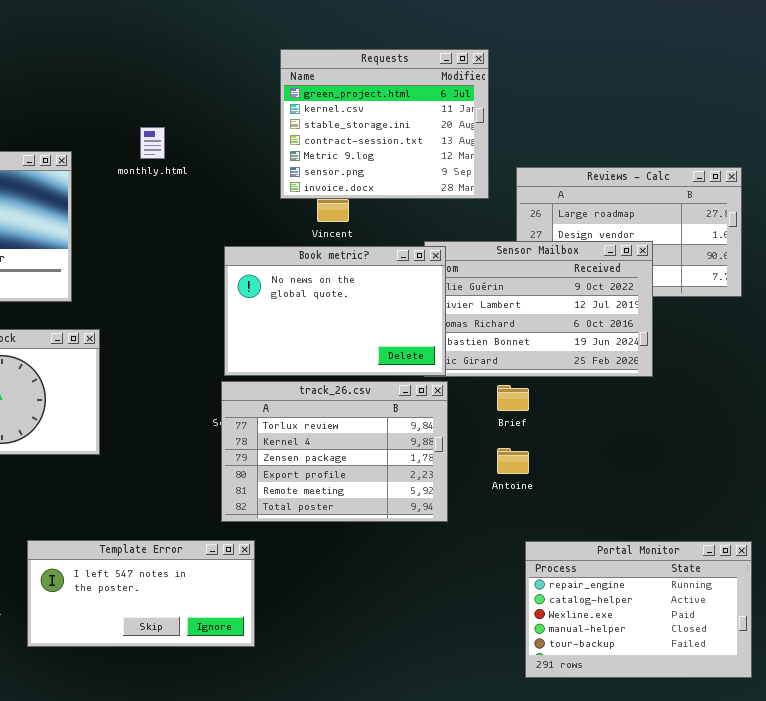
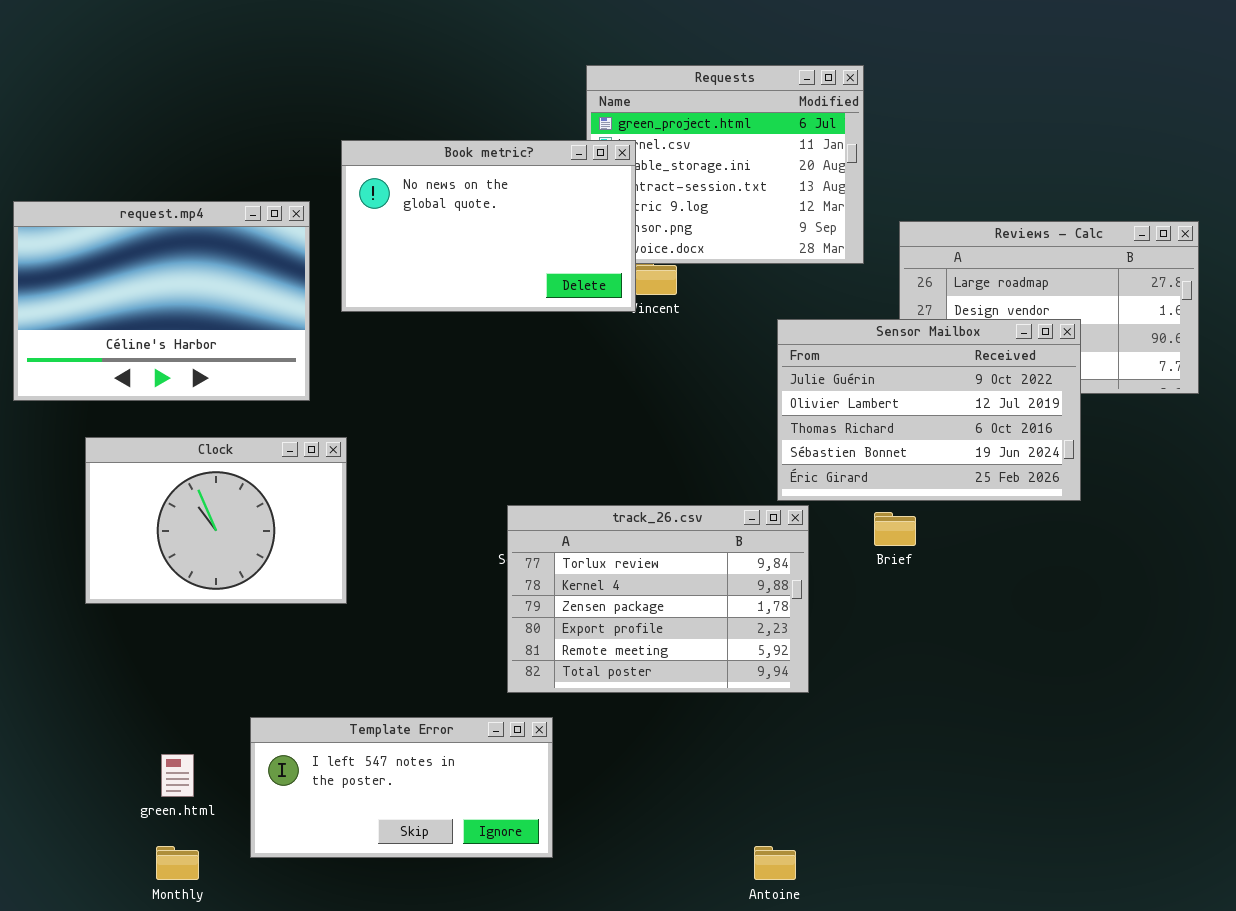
Book metric?: [224,246,446,376] -> [341,140,636,312], moved
Antoine: [497,448,529,474] -> [754,846,796,880], moved
Portal Monitor: [525,541,752,678] -> none, closed

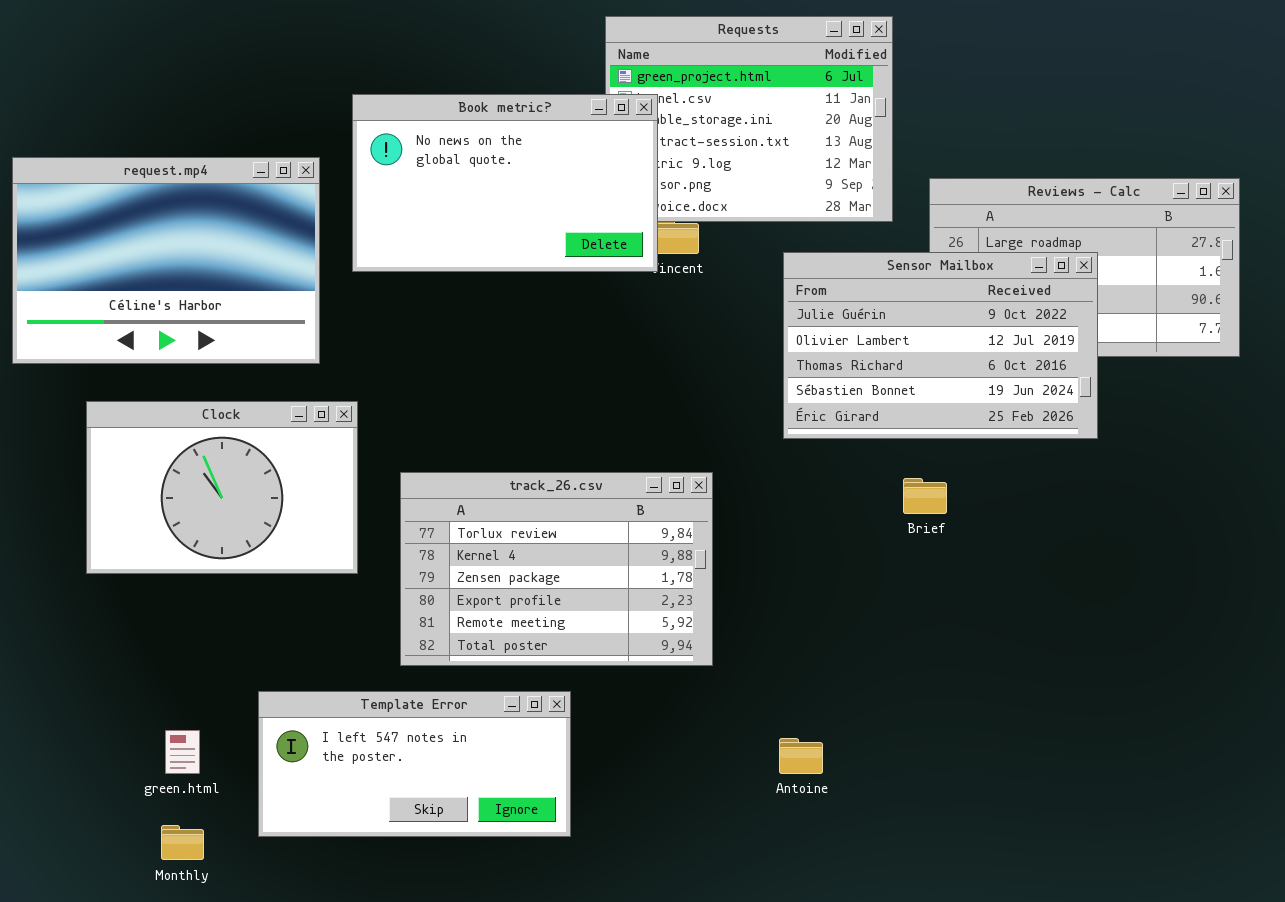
Sensor Mailbox: [777,319,1081,501] -> [783,252,1098,439], moved
track_26.csv: [507,505,809,693] -> [400,472,713,666], moved
Antoine: [754,846,796,880] -> [779,738,823,774], moved

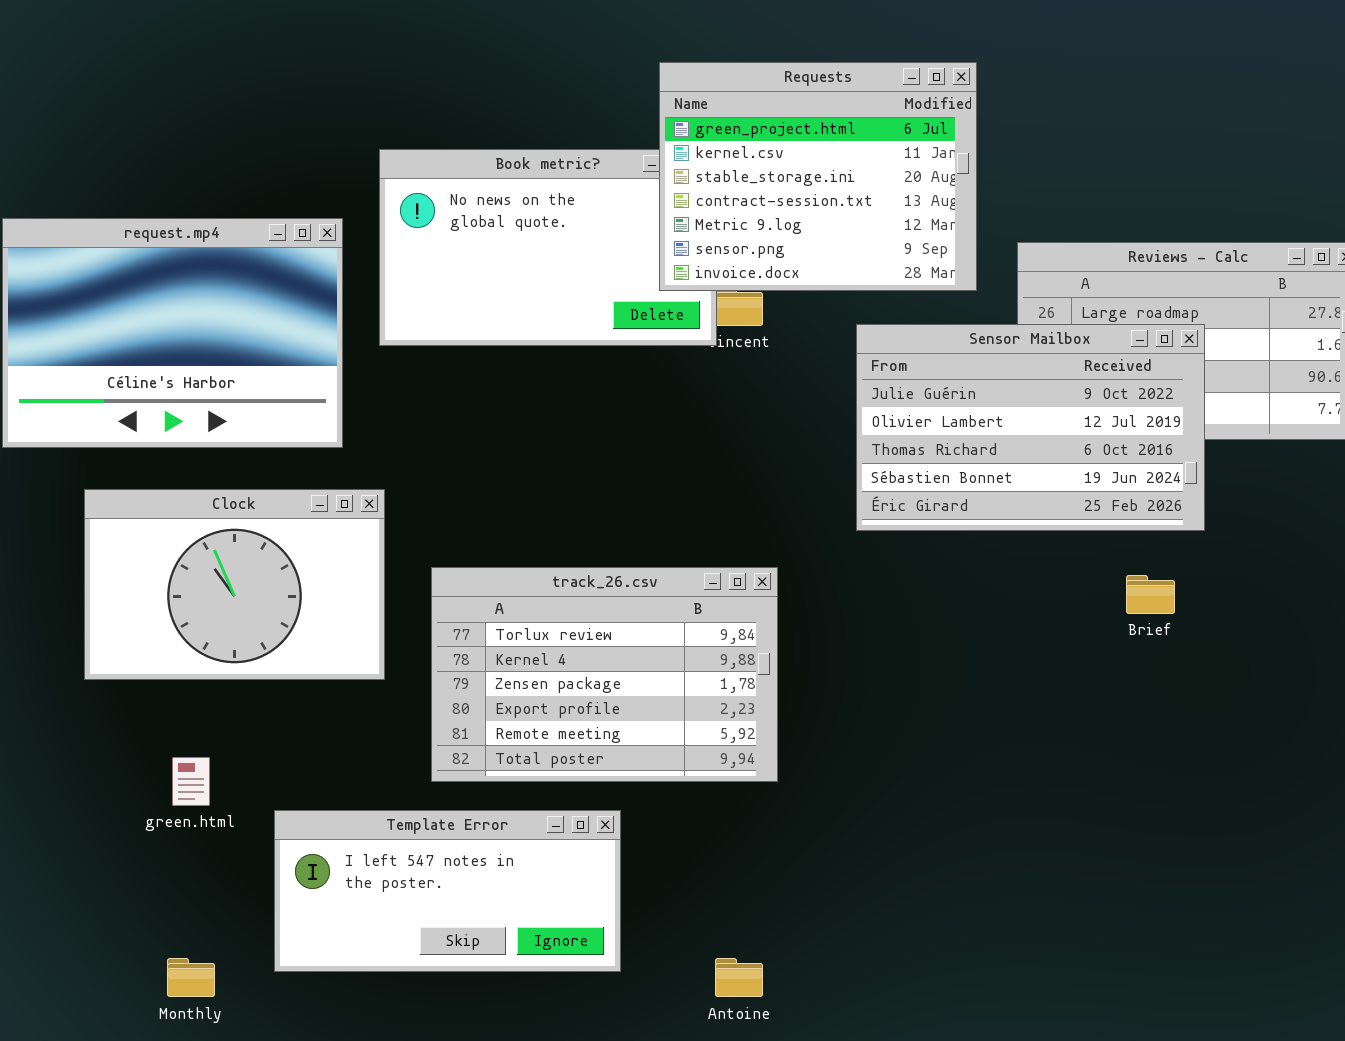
Requests: [605,16,893,222] -> [659,62,977,291], raised
Brief: [903,478,947,514] -> [1126,575,1175,614], moved
green.html: [165,730,200,774] -> [172,757,210,806], moved
Antoine: [779,738,823,774] -> [715,958,763,997], moved

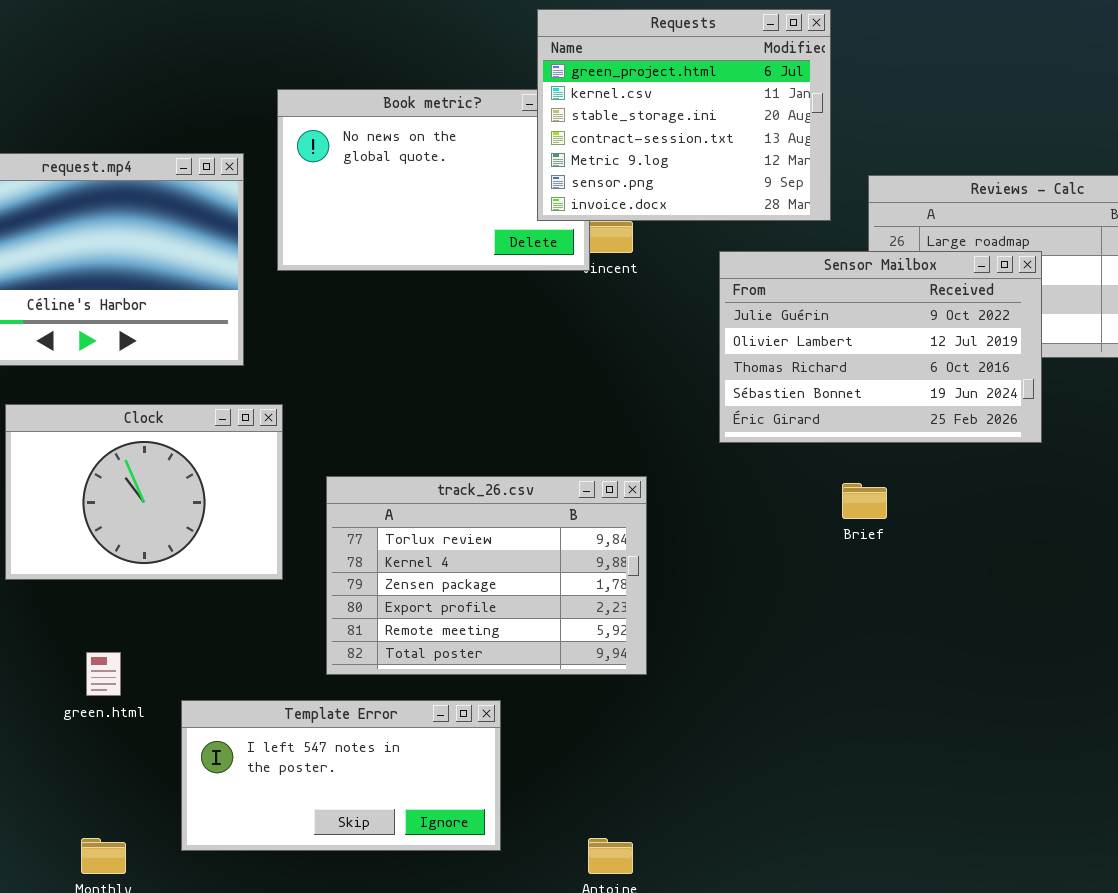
Brief: [1126,575,1175,614] -> [842,483,887,519], moved

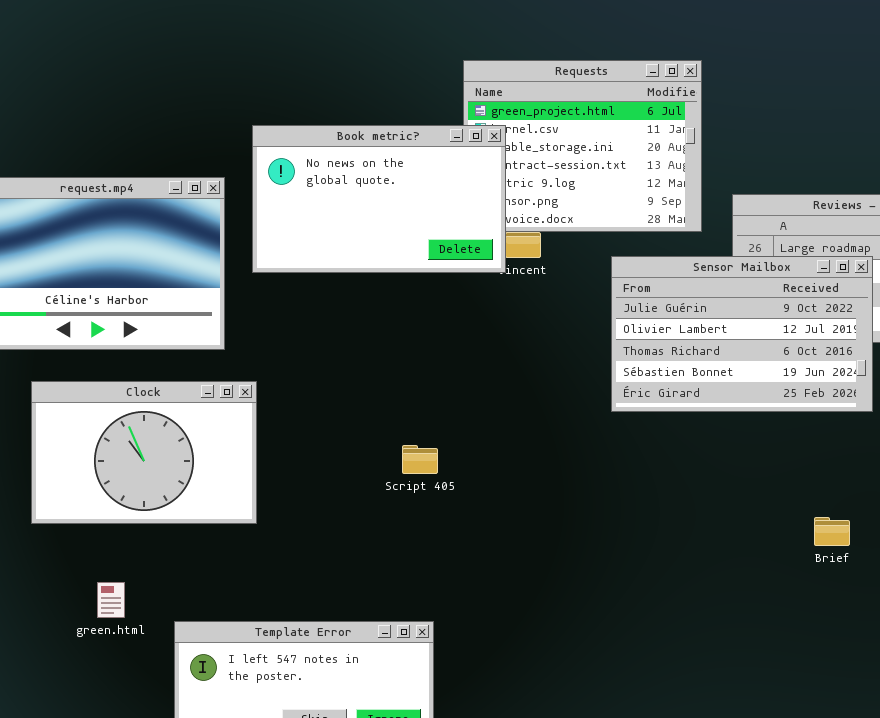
Book metric?: [277,89,590,271] -> [252,125,506,273], raised
track_26.csv: [326,476,647,675] -> none, closed
Brief: [842,483,887,519] -> [814,517,850,546], moved

